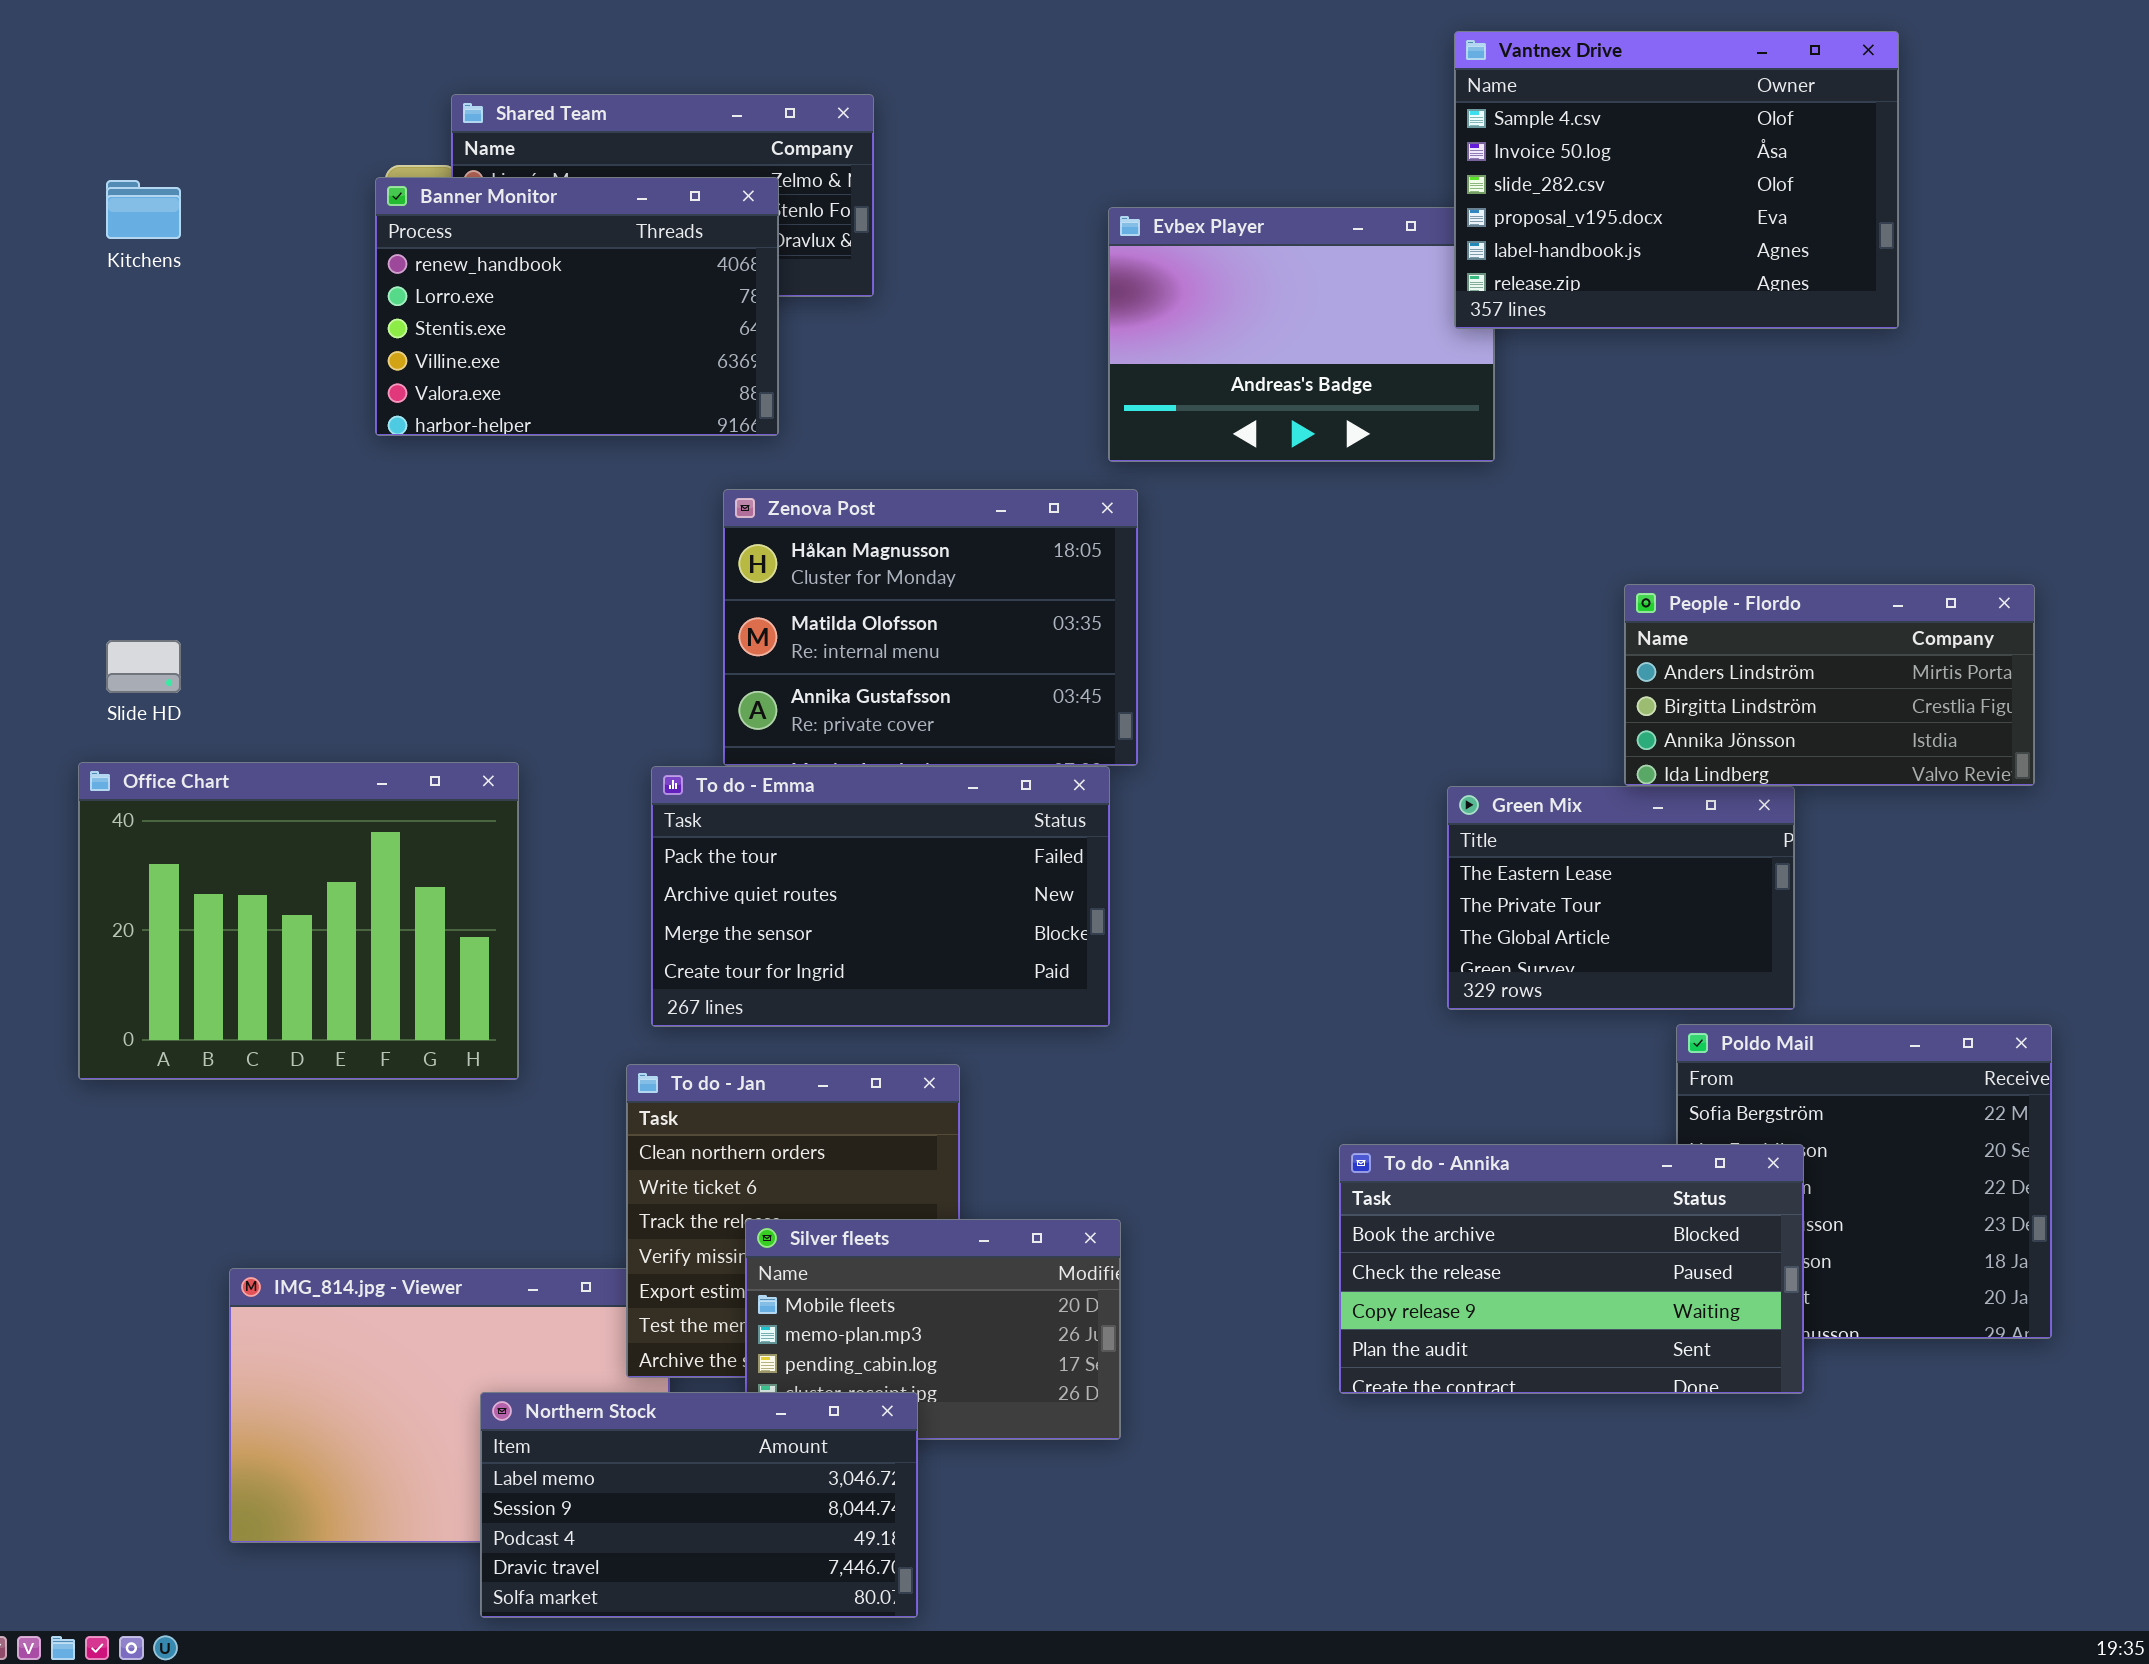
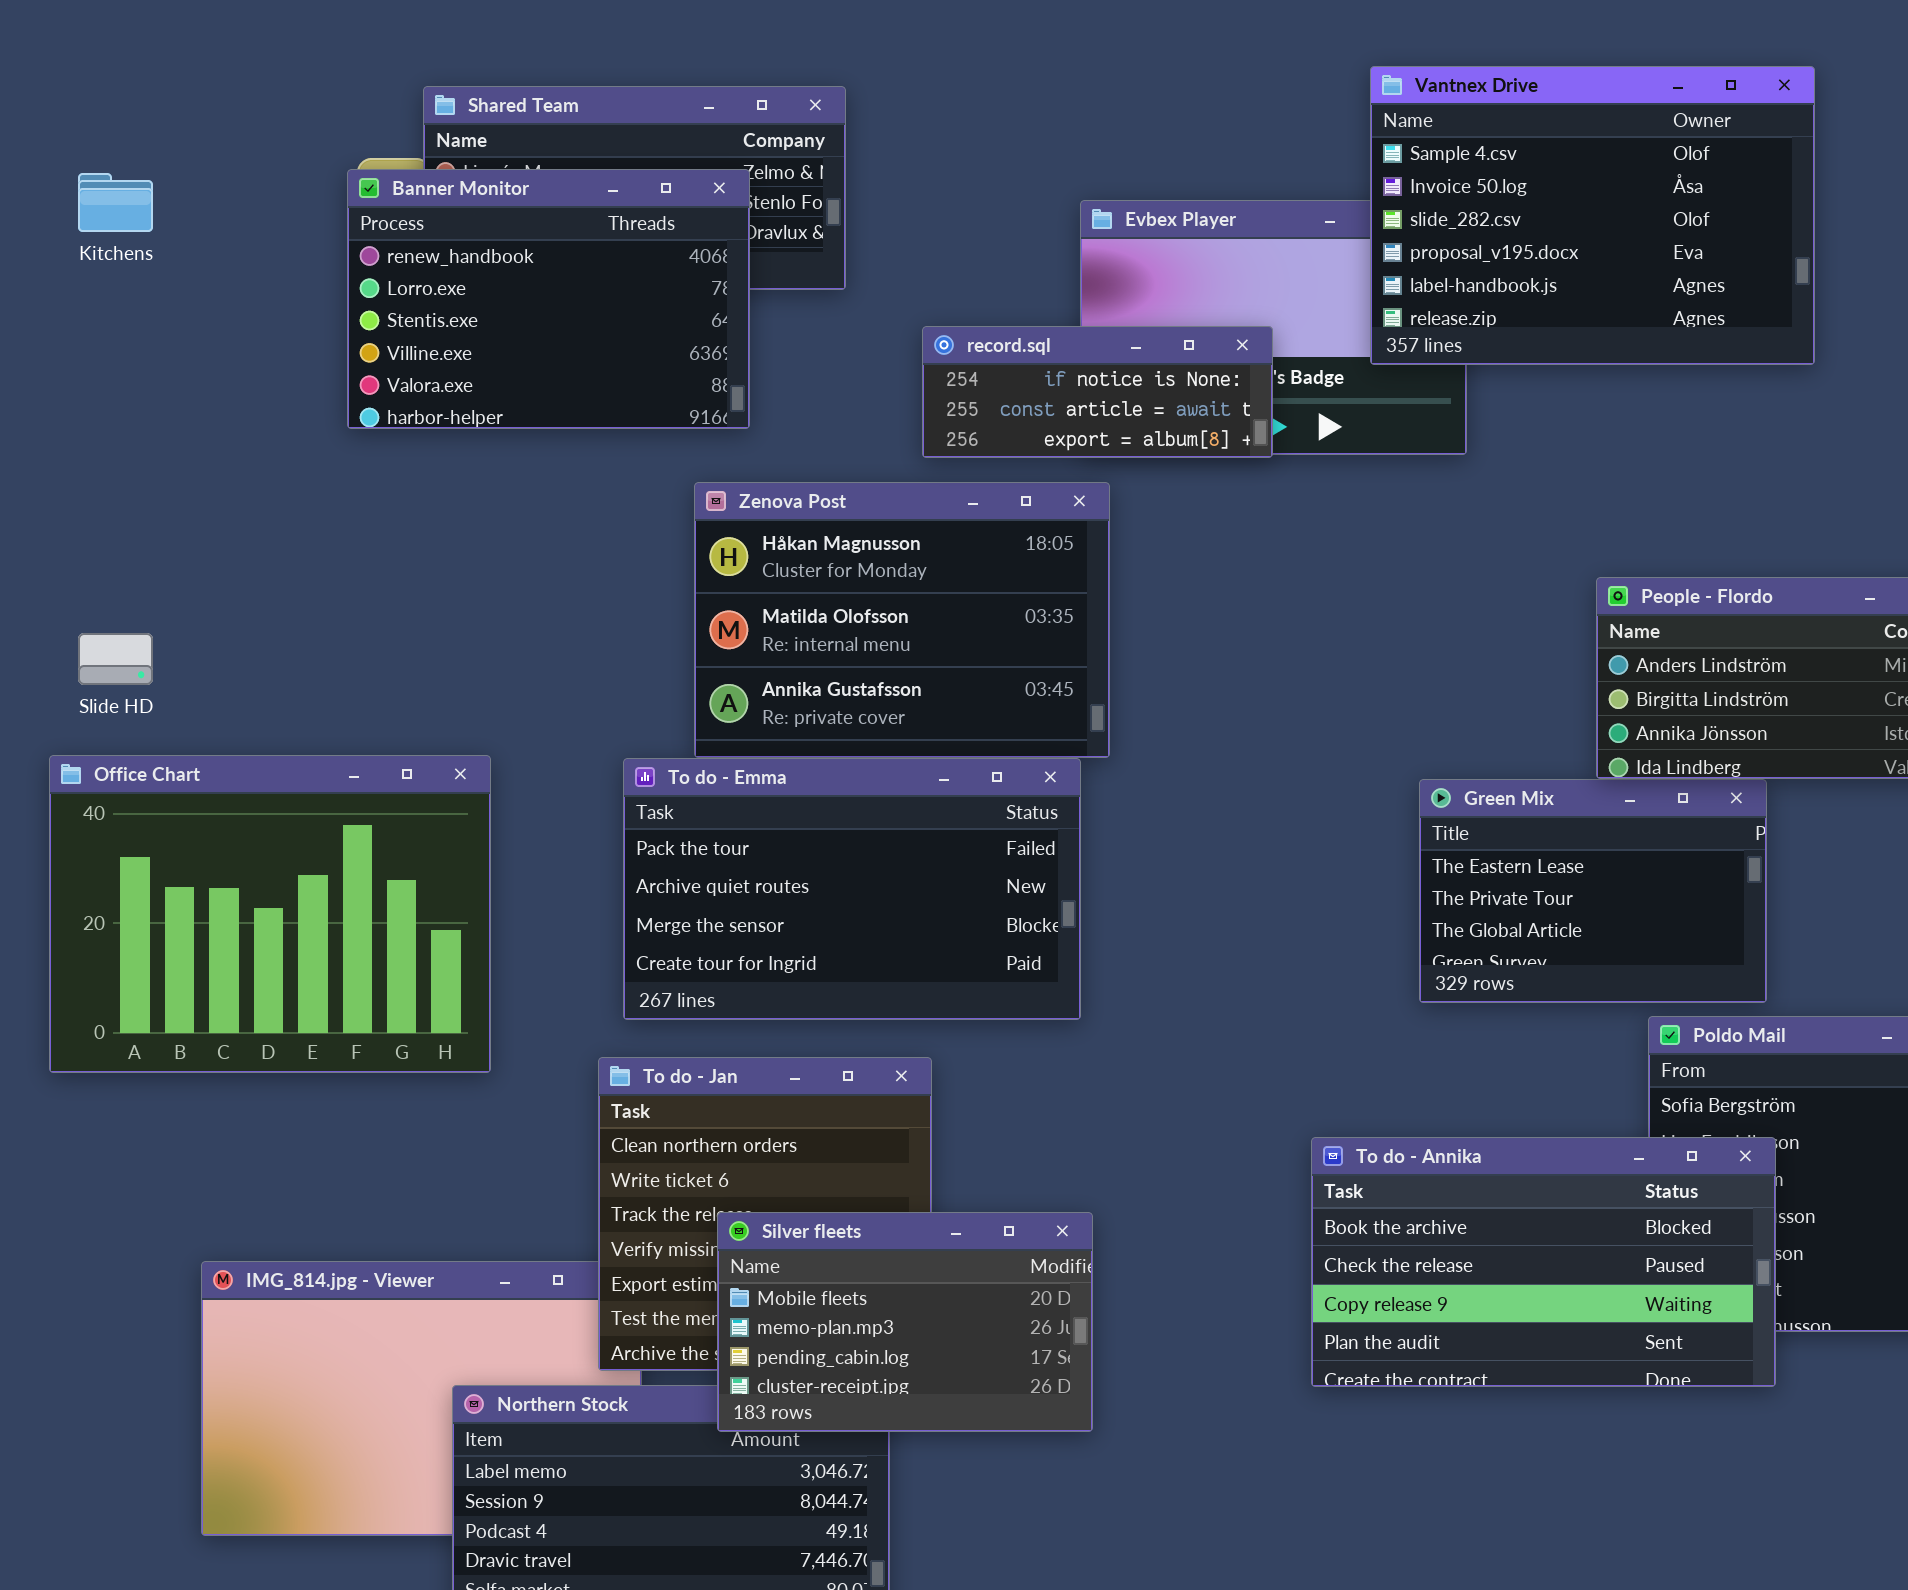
Vantnex Drive: [1454,31,1899,329] -> [1370,66,1815,365], moved
record.sql: none -> [922,326,1273,458], opened
Silver fleets: [745,1219,1121,1440] -> [717,1212,1093,1432], raised

